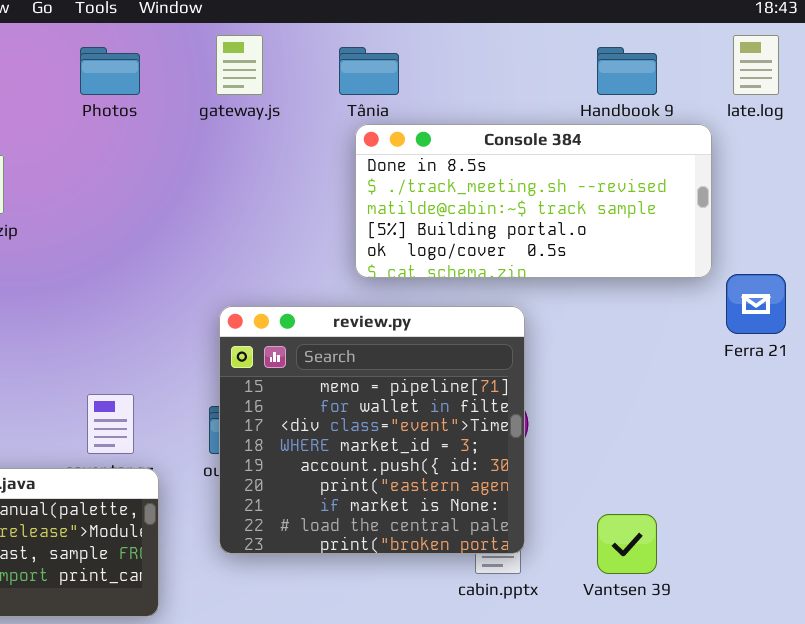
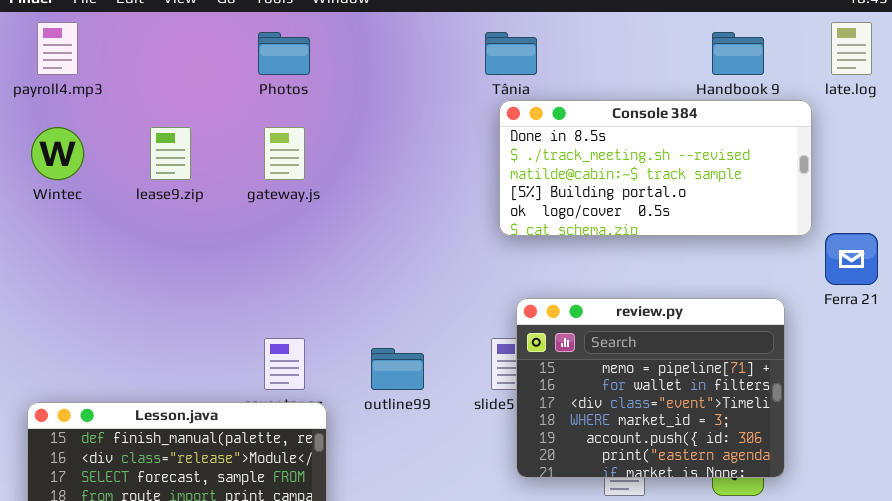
gateway.js: [216,35,263,95] -> [264,127,305,180], moved
review.py: [219,306,525,554] -> [516,298,785,478], moved, resized

